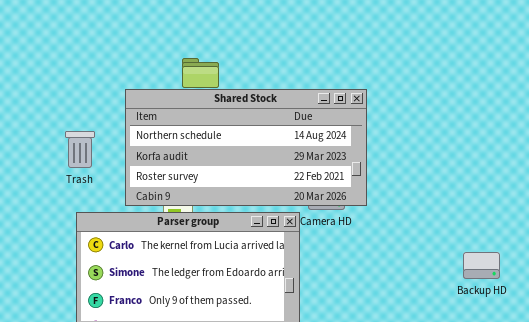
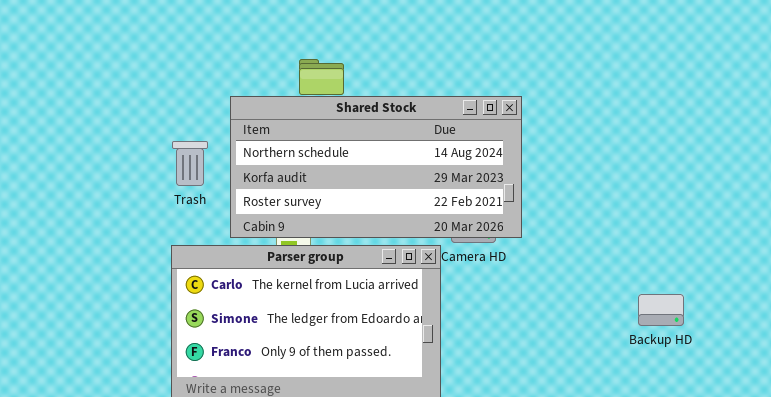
Trash: [65,131,95,168] -> [172,141,208,186], moved

